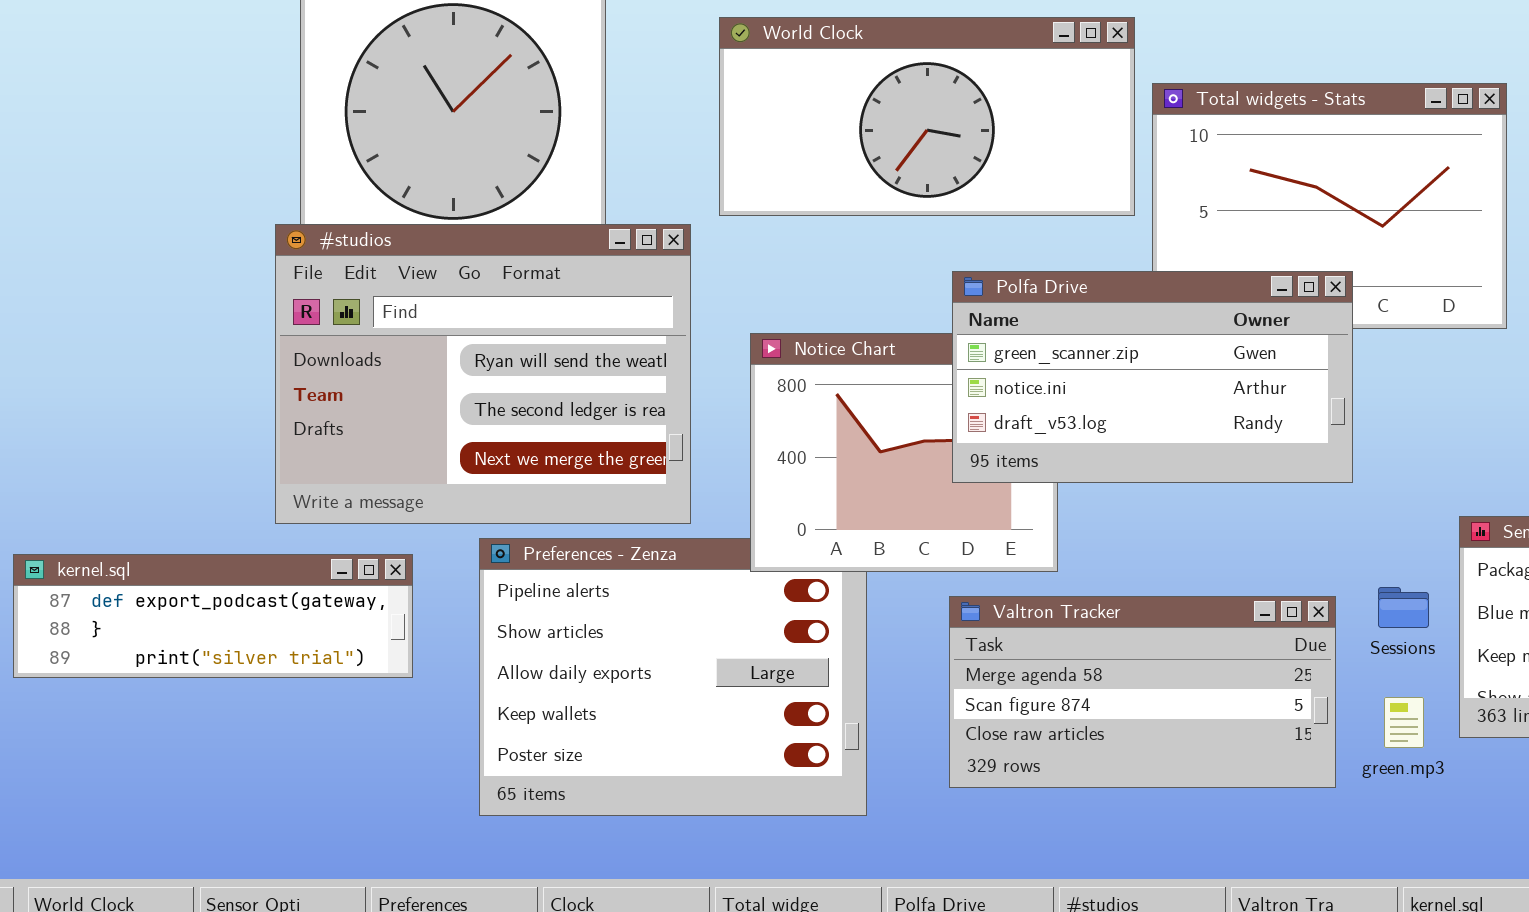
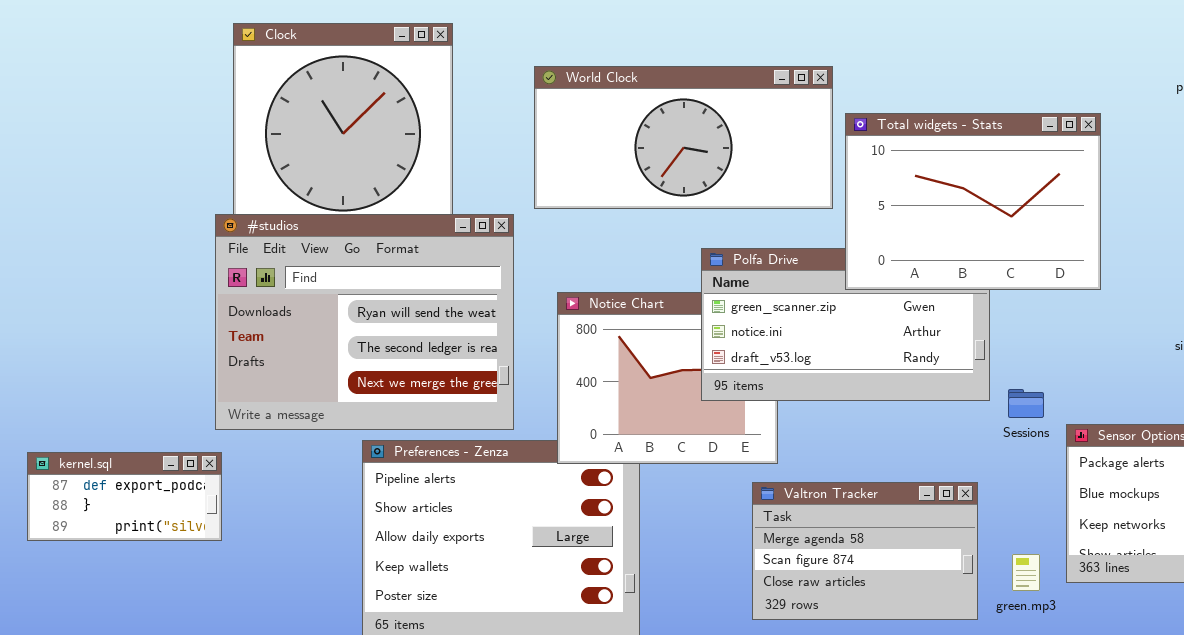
Total widgets - Stats: [1152,83,1507,329] -> [845,113,1101,290], raised
kernel.sql: [13,554,413,678] -> [27,452,222,541], resized
Sessions: [1378,587,1429,628] -> [1008,389,1044,418], moved
Valtron Tracker: [949,596,1336,788] -> [752,482,978,620], resized

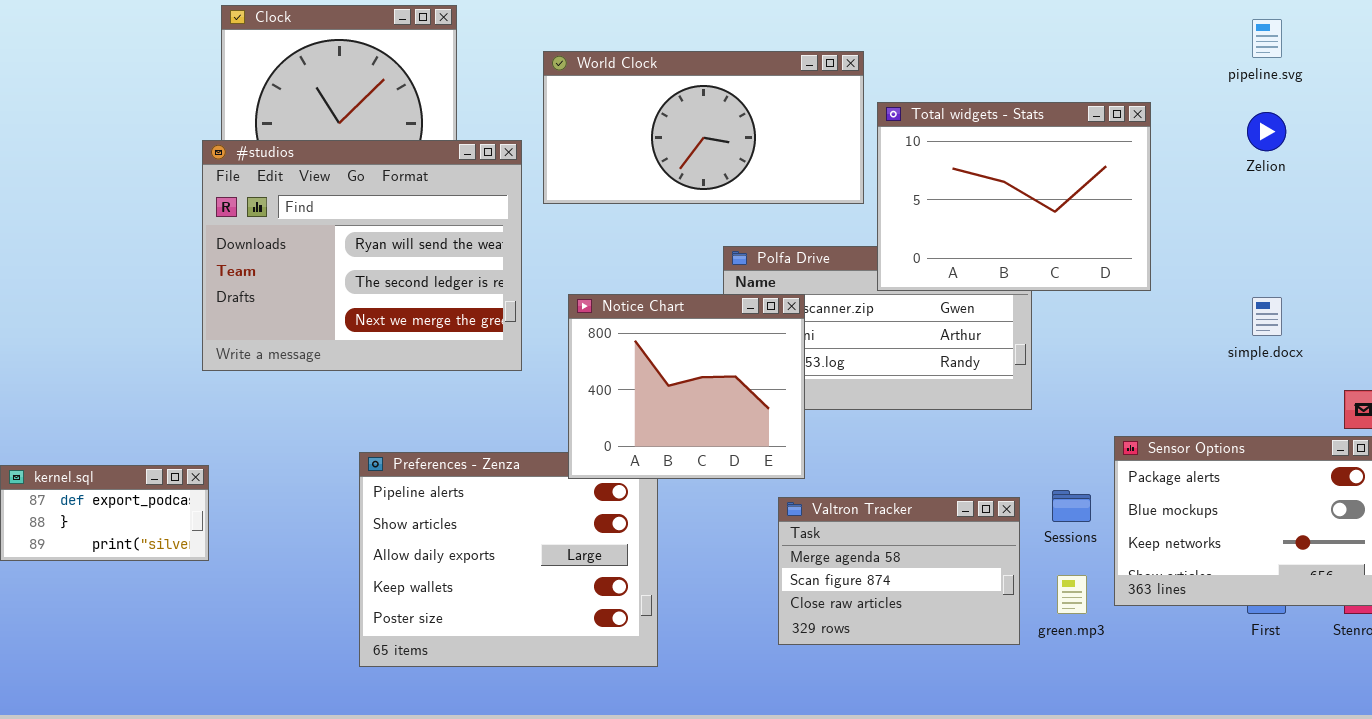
#studios: [215,214,514,430] -> [202,140,522,371], moved
Notice Chart: [557,292,778,464] -> [568,294,805,479], raised
Sessions: [1008,389,1044,418] -> [1052,490,1091,522], moved

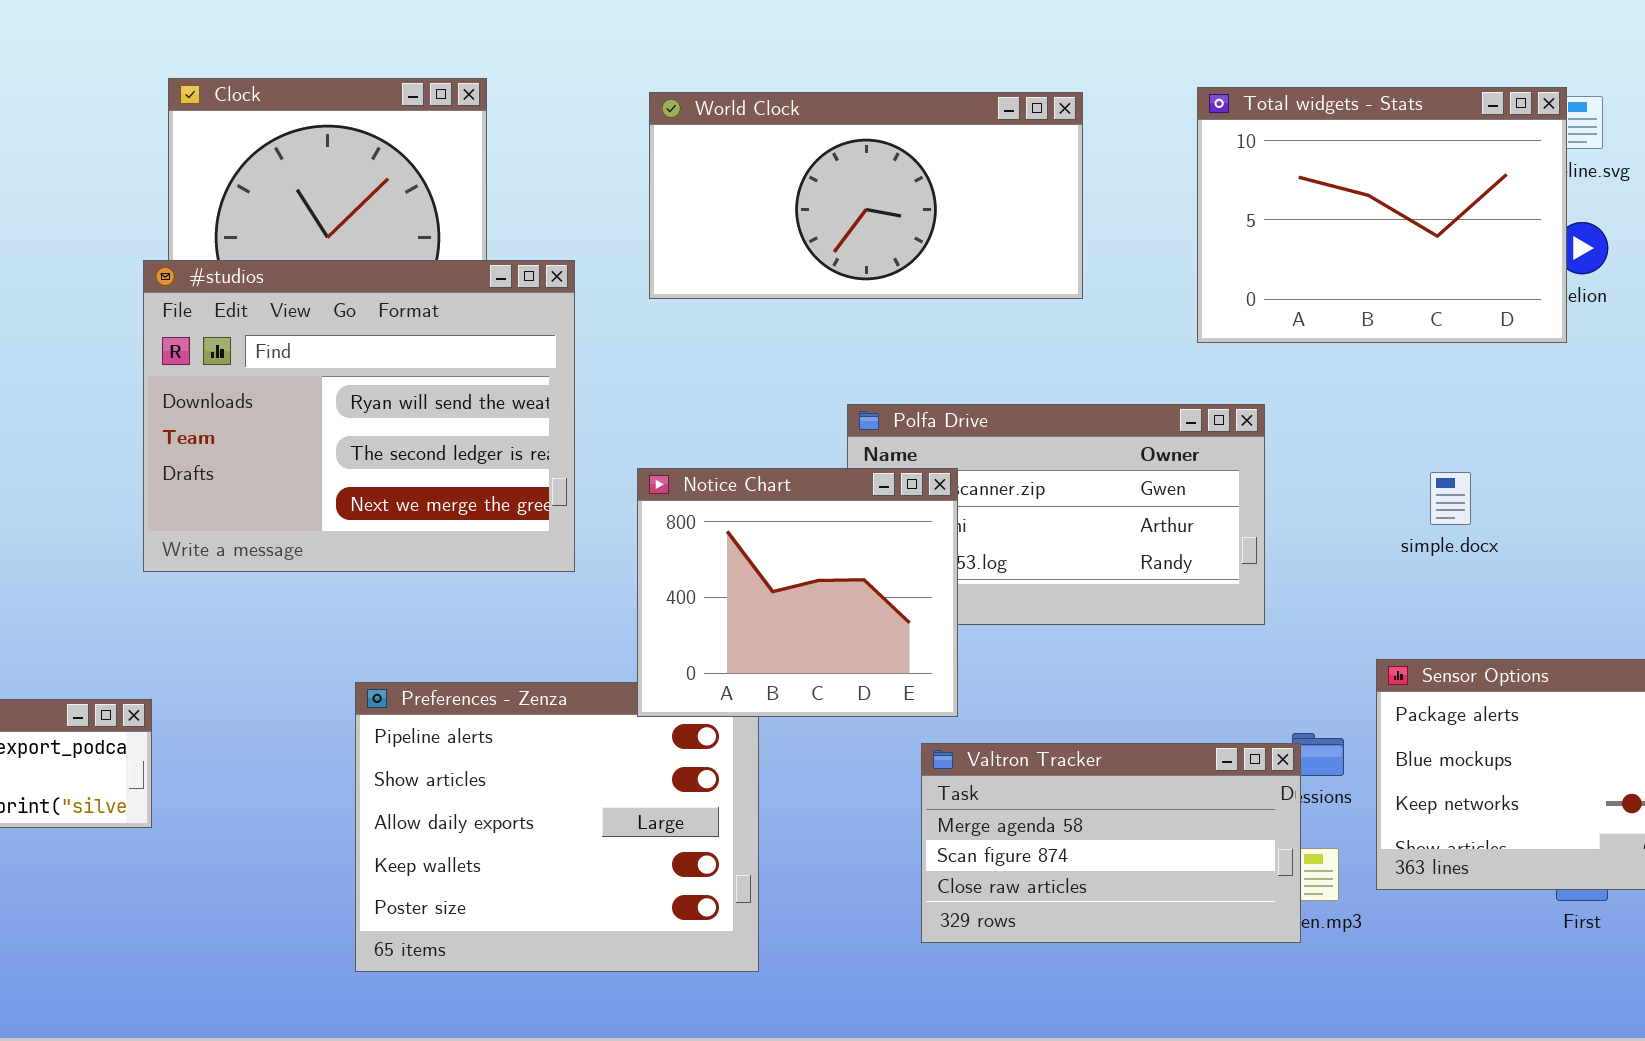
World Clock: [543,51,864,204] -> [649,92,1083,299], moved
Total widgets - Stats: [877,102,1151,291] -> [1197,87,1567,343], moved
simple.docx: [1252,297,1282,336] -> [1430,472,1471,525], moved
Valtron Tracker: [778,497,1020,645] -> [921,743,1301,943], resized

